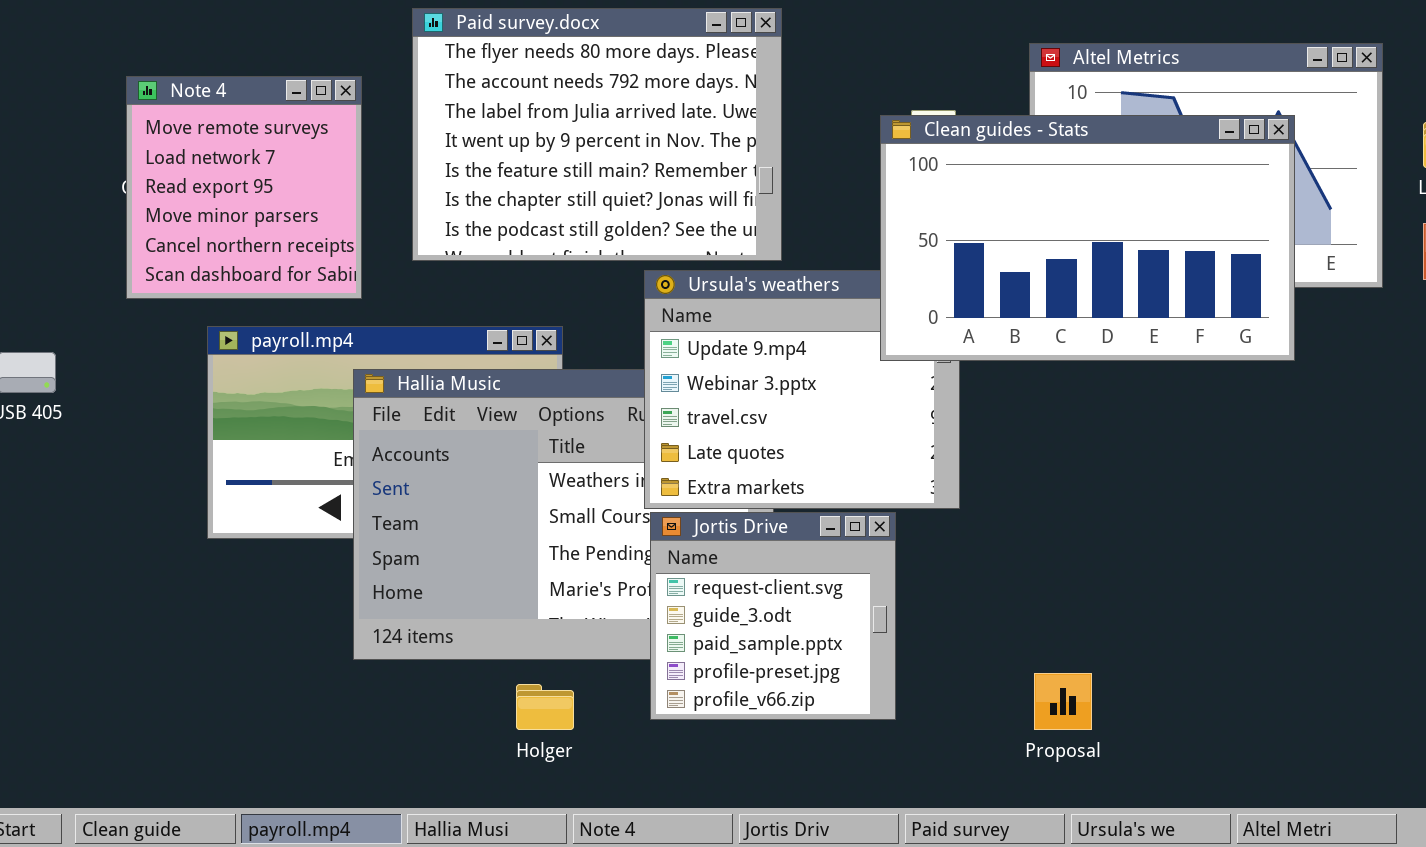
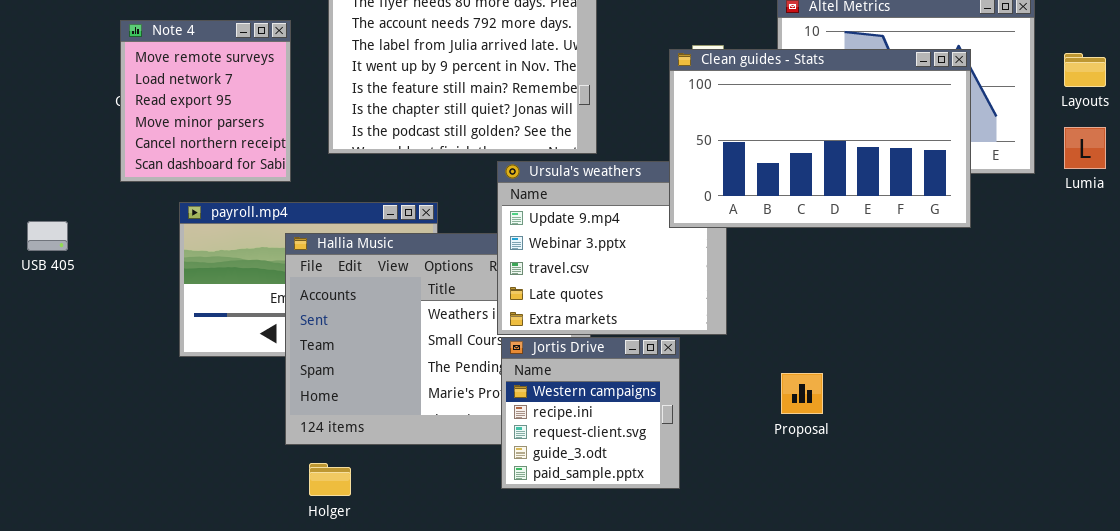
Jortis Drive: [650,512,896,720] -> [501,337,680,489], scrolled up 2 rows
Proposal: [1034,673,1092,730] -> [781,373,823,414], moved
Holger: [516,684,574,730] -> [309,463,351,496], moved

